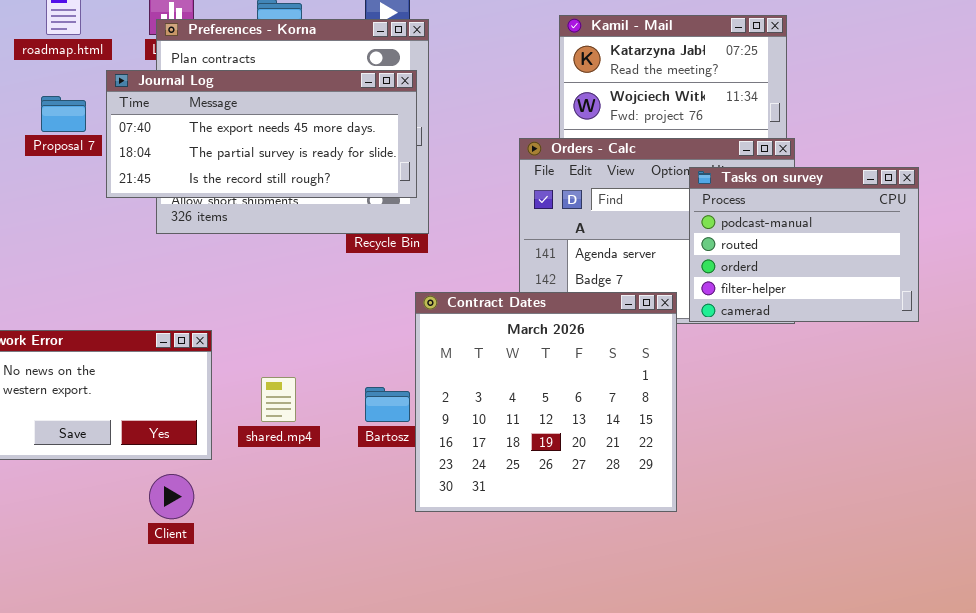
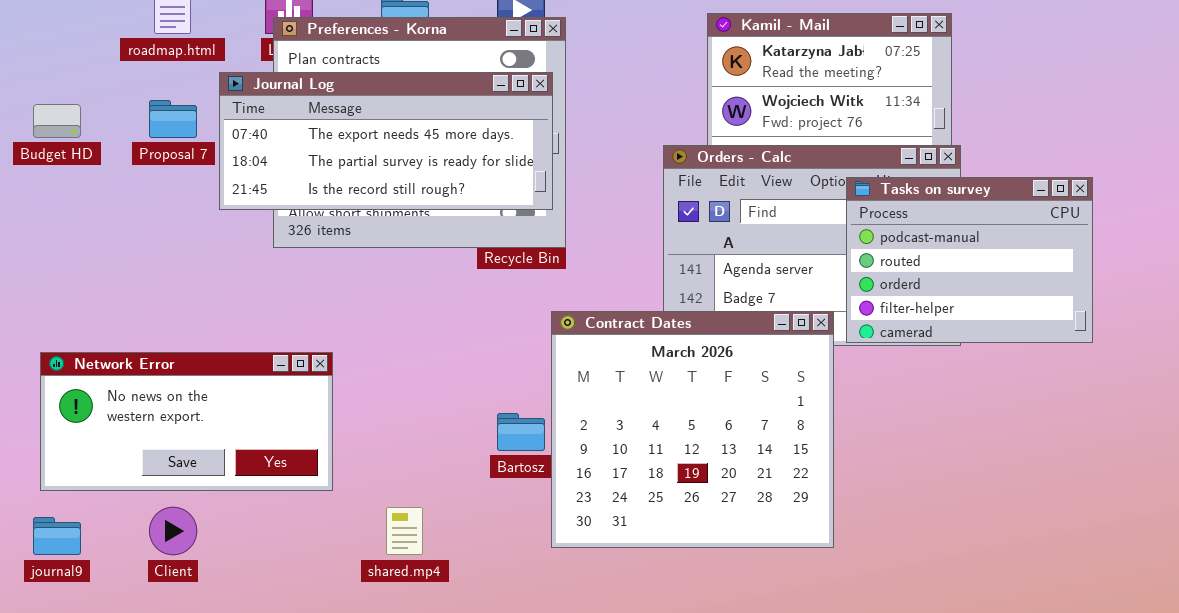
shared.mp4: [261,377,296,422] -> [386,507,423,555], moved
Client: [149,474,194,519] -> [149,507,197,555], moved

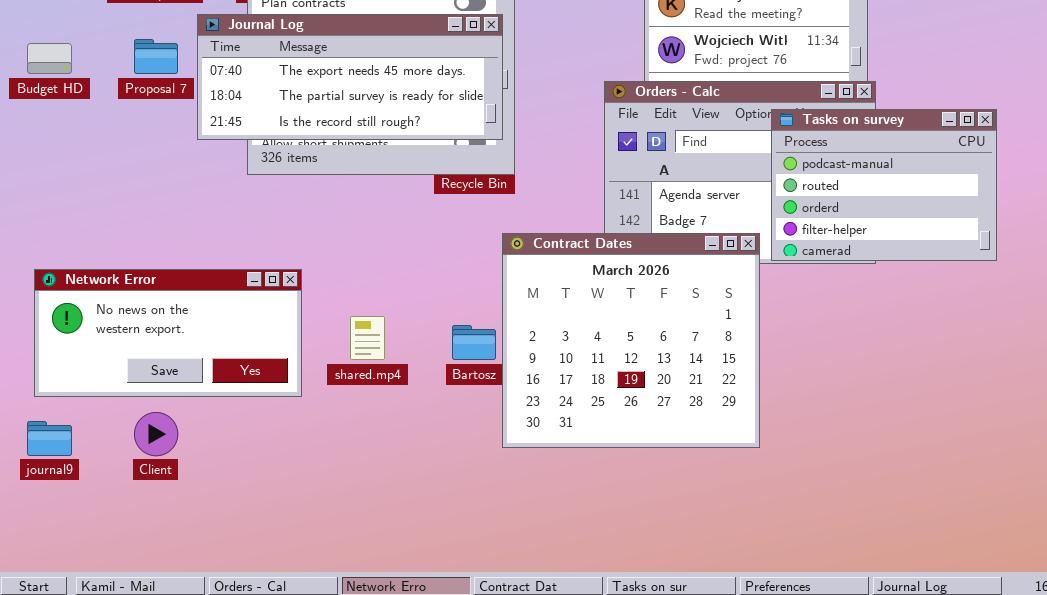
shared.mp4: [386,507,423,555] -> [350,316,385,360], moved

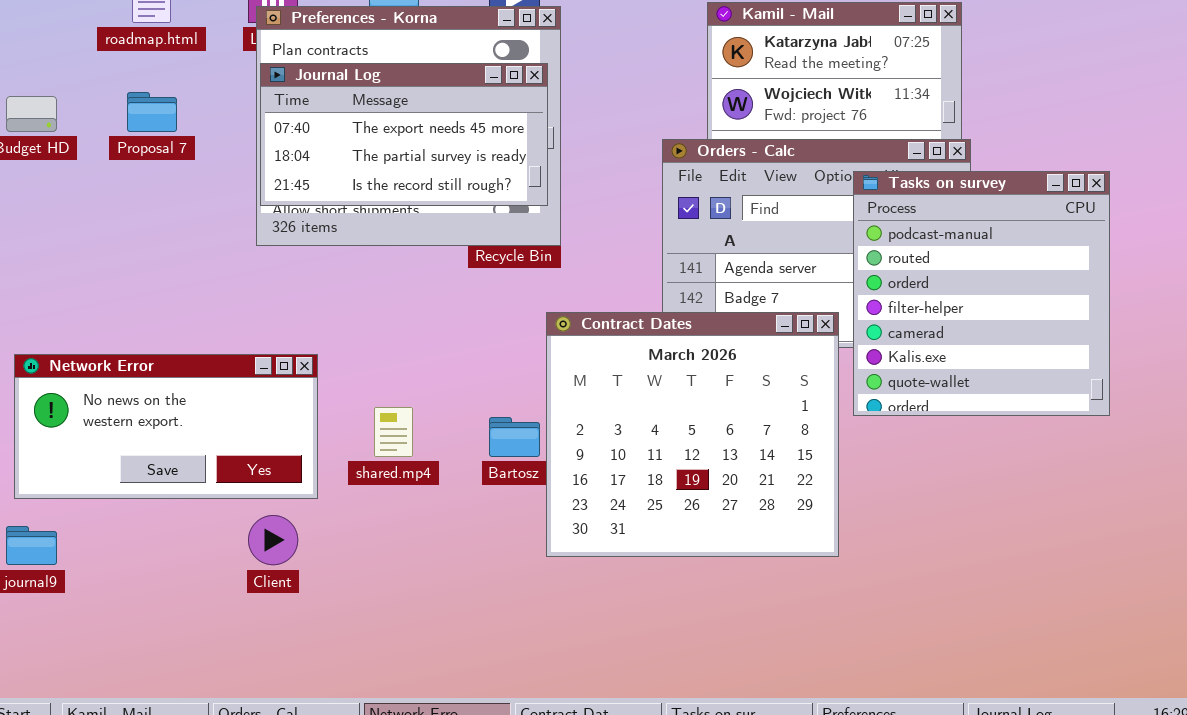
Journal Log: [197,14,503,140] -> [260,63,548,206], resized
Tasks on survey: [771,109,997,261] -> [853,171,1110,416], resized
Client: [134,412,178,456] -> [248,515,298,565], moved

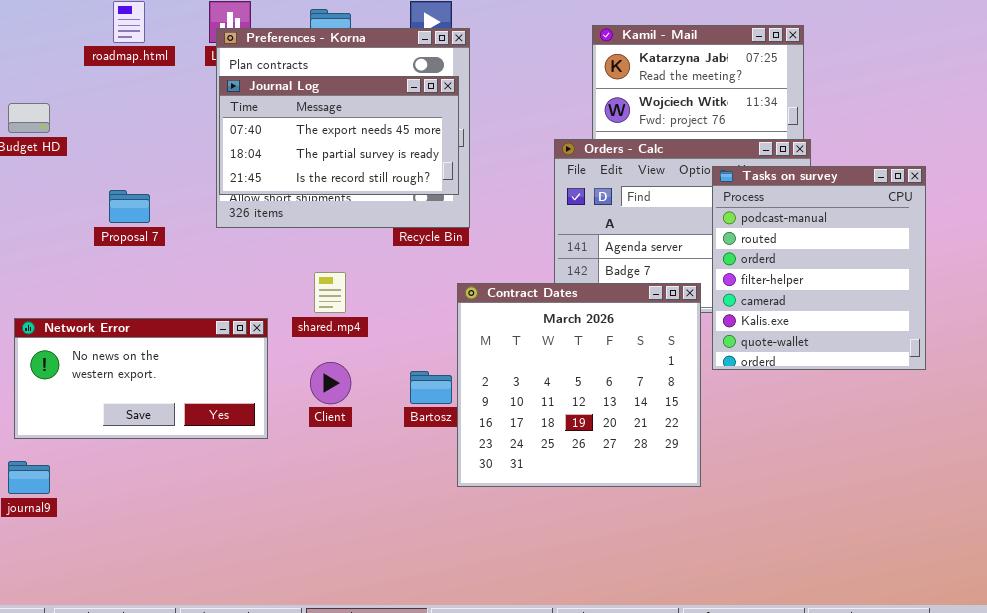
Proposal 7: [127,92,177,132] -> [109,190,150,223], moved
shared.mp4: [374,407,413,457] -> [314,272,346,313], moved
Client: [248,515,298,565] -> [310,362,351,404], moved

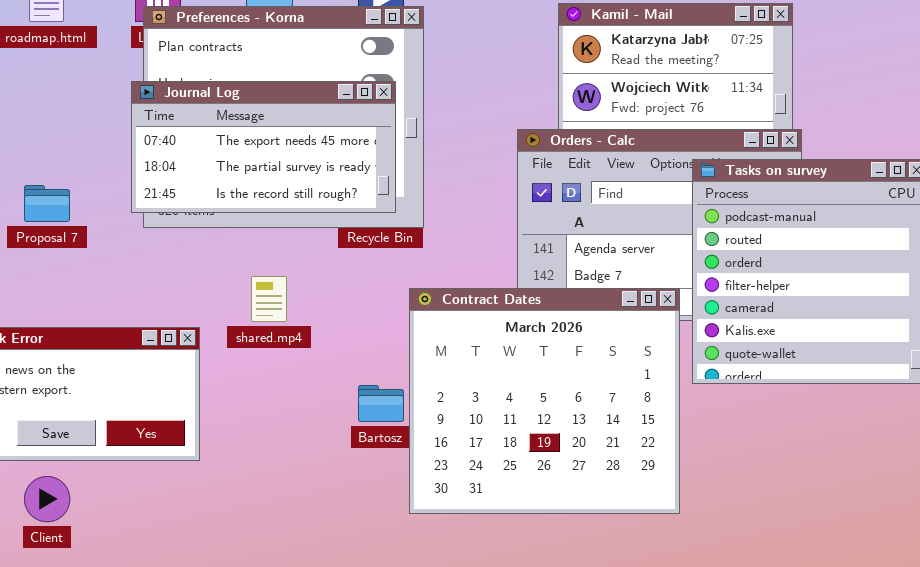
Journal Log: [219,76,459,195] -> [131,81,396,213], moved
Client: [310,362,351,404] -> [24,476,70,522], moved

